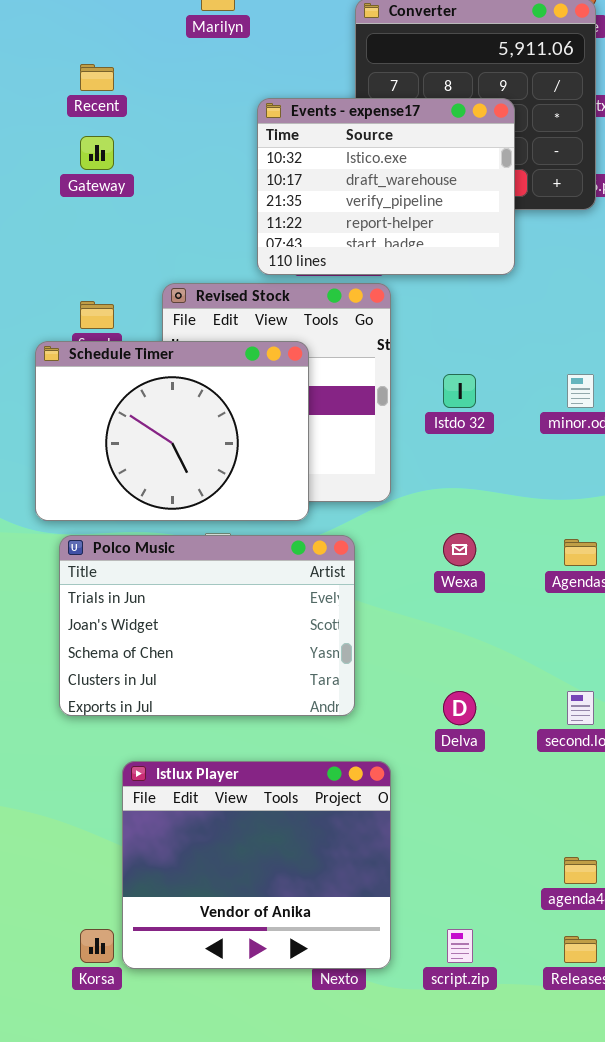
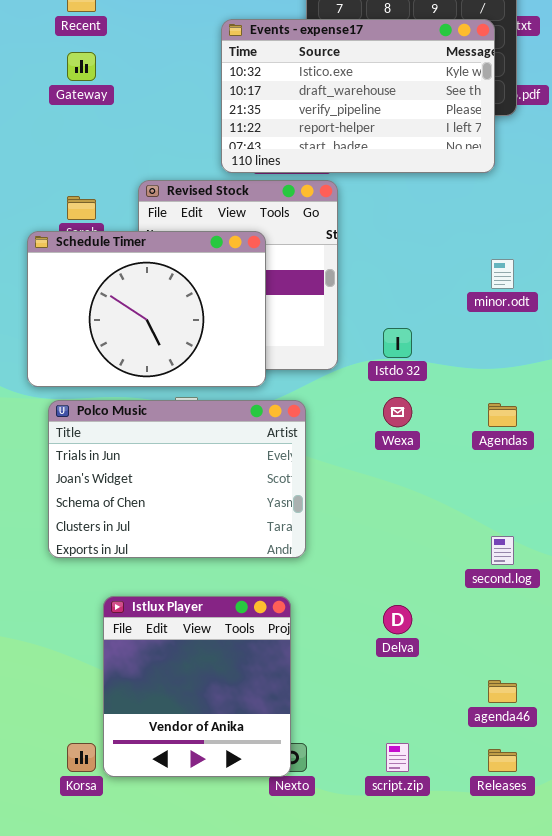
Events - expense17: [257,98,515,275] -> [221,19,495,173], resized
Istdo 32: [443,374,476,408] -> [383,328,412,358], moved
Delva: [443,691,476,725] -> [383,605,412,634], moved
Istlux Player: [122,761,391,969] -> [103,596,291,777], resized

